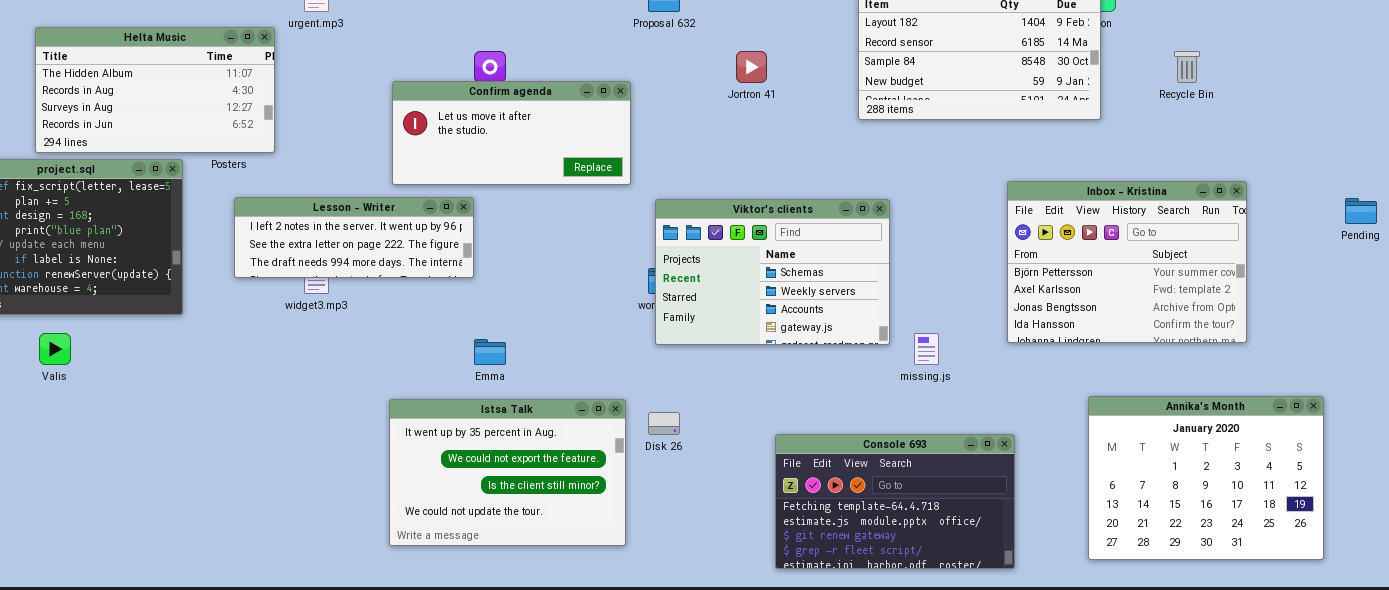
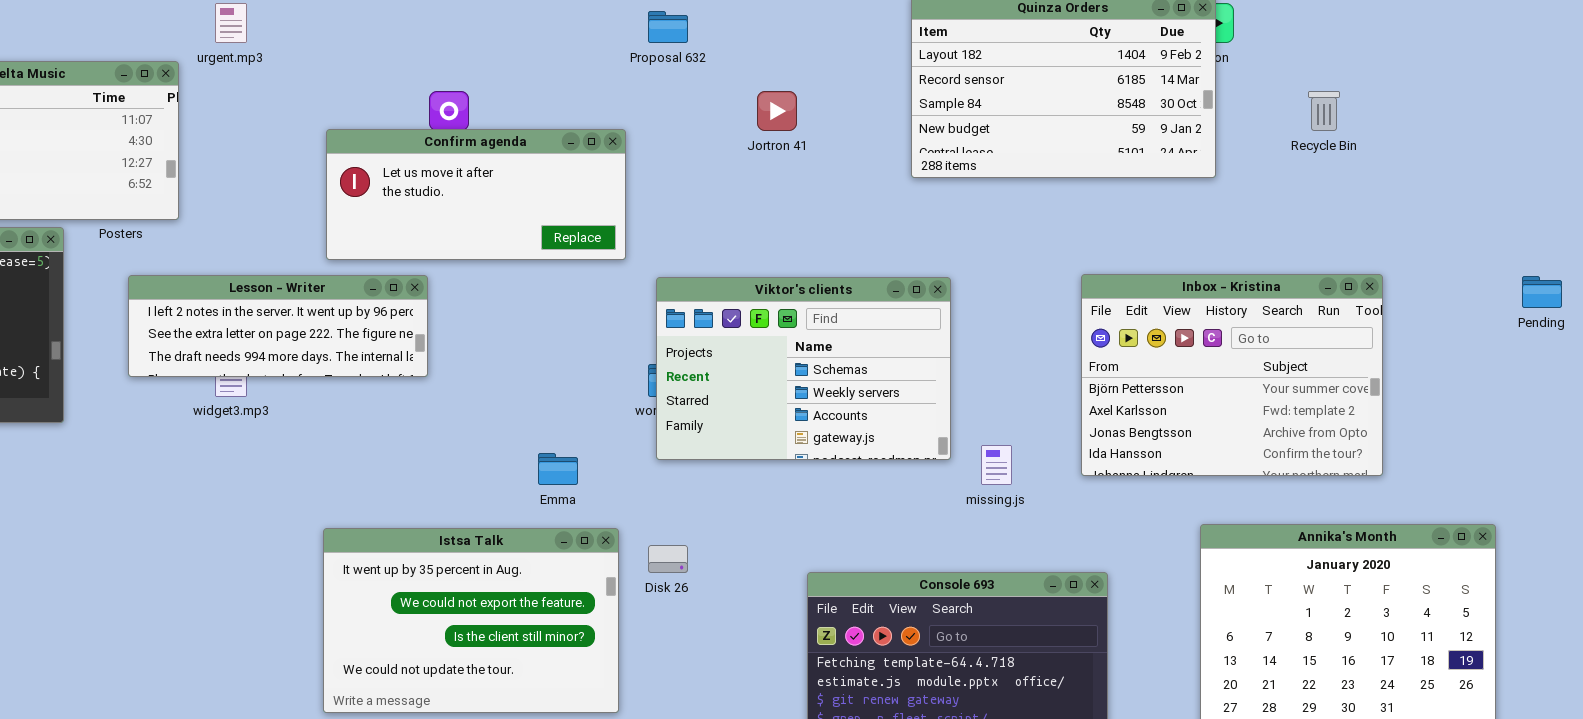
Inbox - Kristina: [1007,181,1247,343] -> [1081,274,1383,476], moved
Emma: [474,339,506,365] -> [538,453,578,485], moved

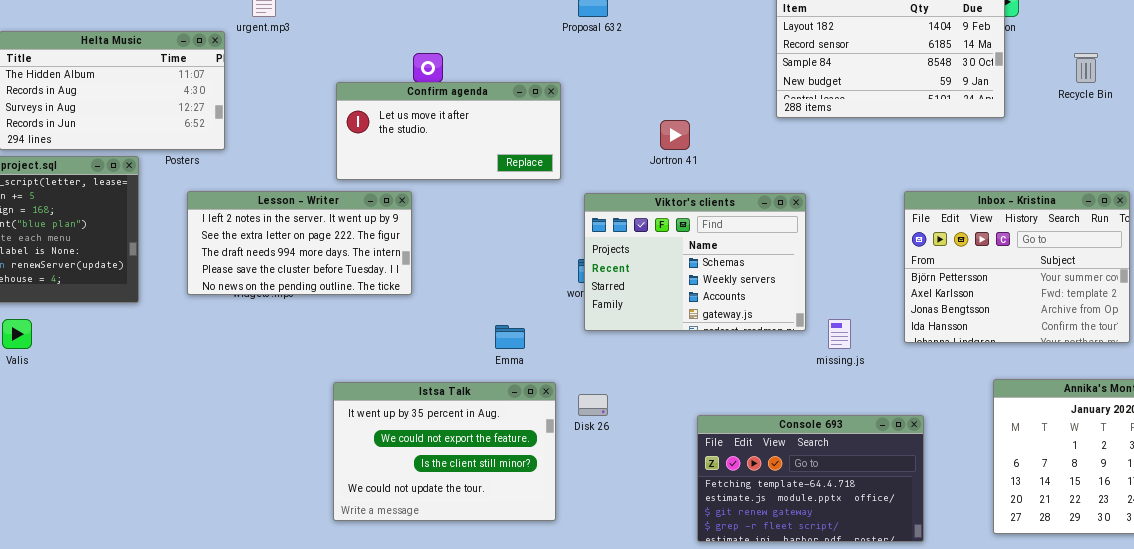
Jortron 41: [757,91,797,131] -> [660,120,690,150], moved
Lesson - Writer: [128,275,428,377] -> [187,191,412,295], resized

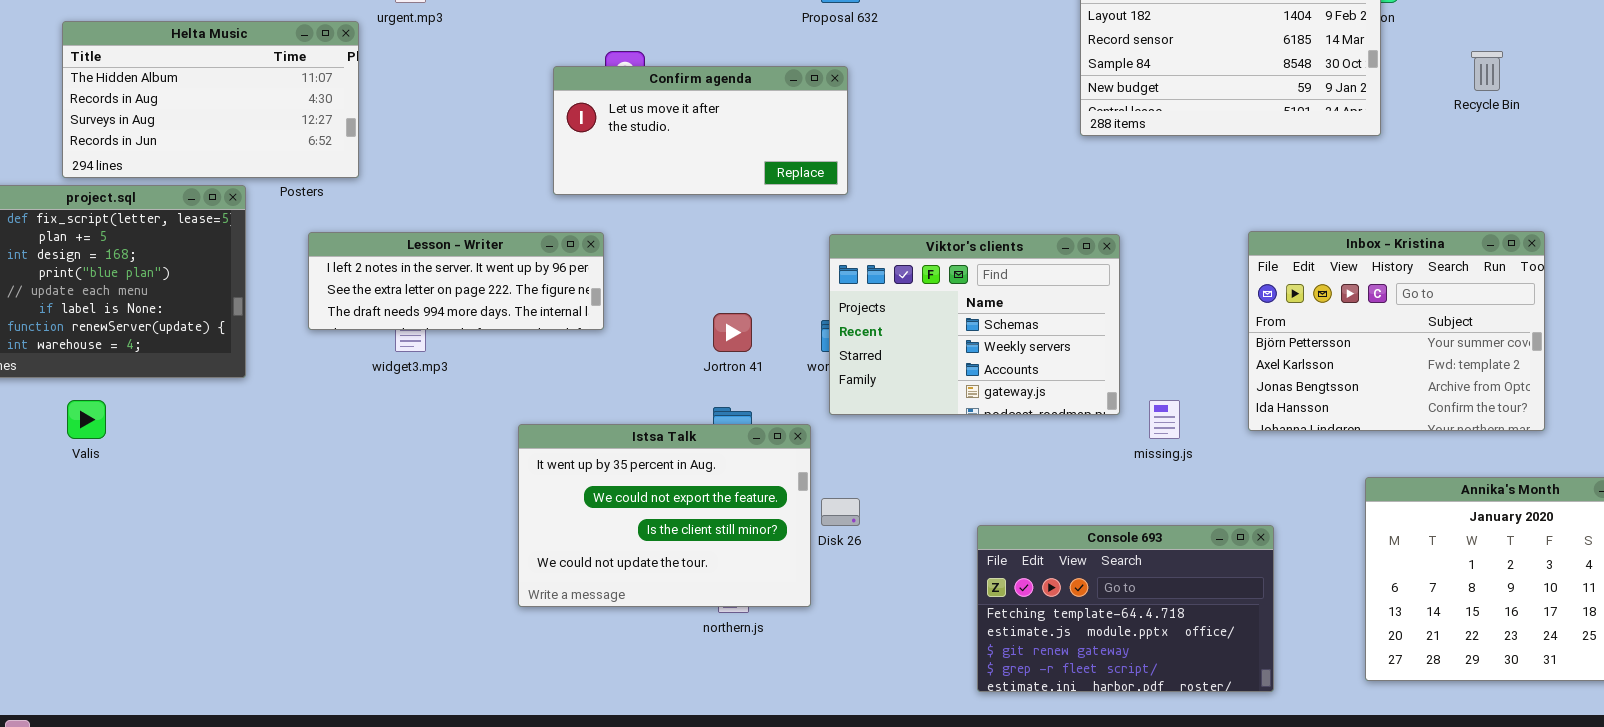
Confirm agenda: [336,82,561,180] -> [553,66,848,195], moved
Jortron 41: [660,120,690,150] -> [713,313,752,352], moved
Lesson - Writer: [187,191,412,295] -> [308,232,604,330], resized
Istsa Talk: [333,382,556,521] -> [518,424,811,607], moved

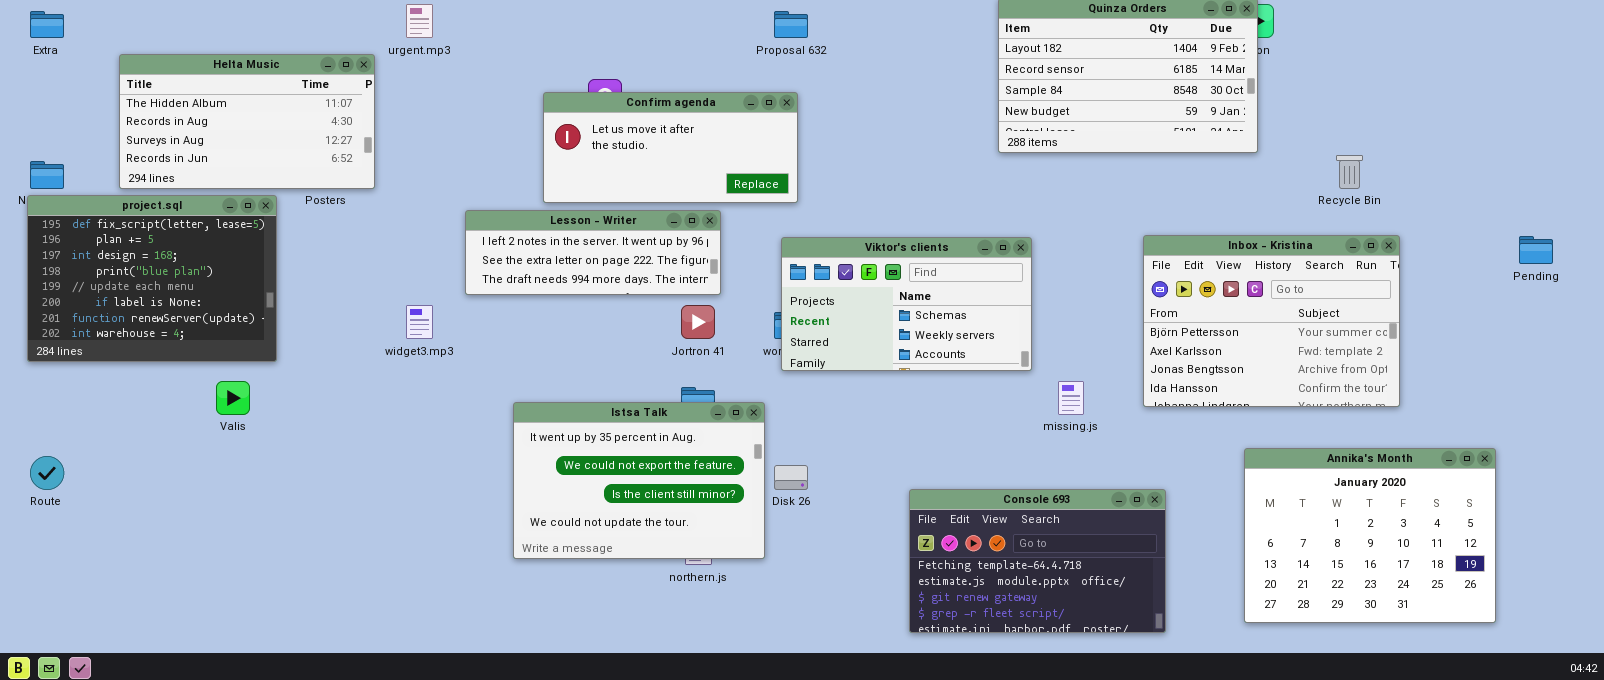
Recycle Bin: [1471,51,1503,91] -> [1336,155,1363,189], moved
Lesson - Writer: [308,232,604,330] -> [465,210,721,295], moved
Viktor's clients: [829,234,1120,415] -> [781,237,1032,371], resized
Valis: [67,400,106,439] -> [216,381,250,415], moved

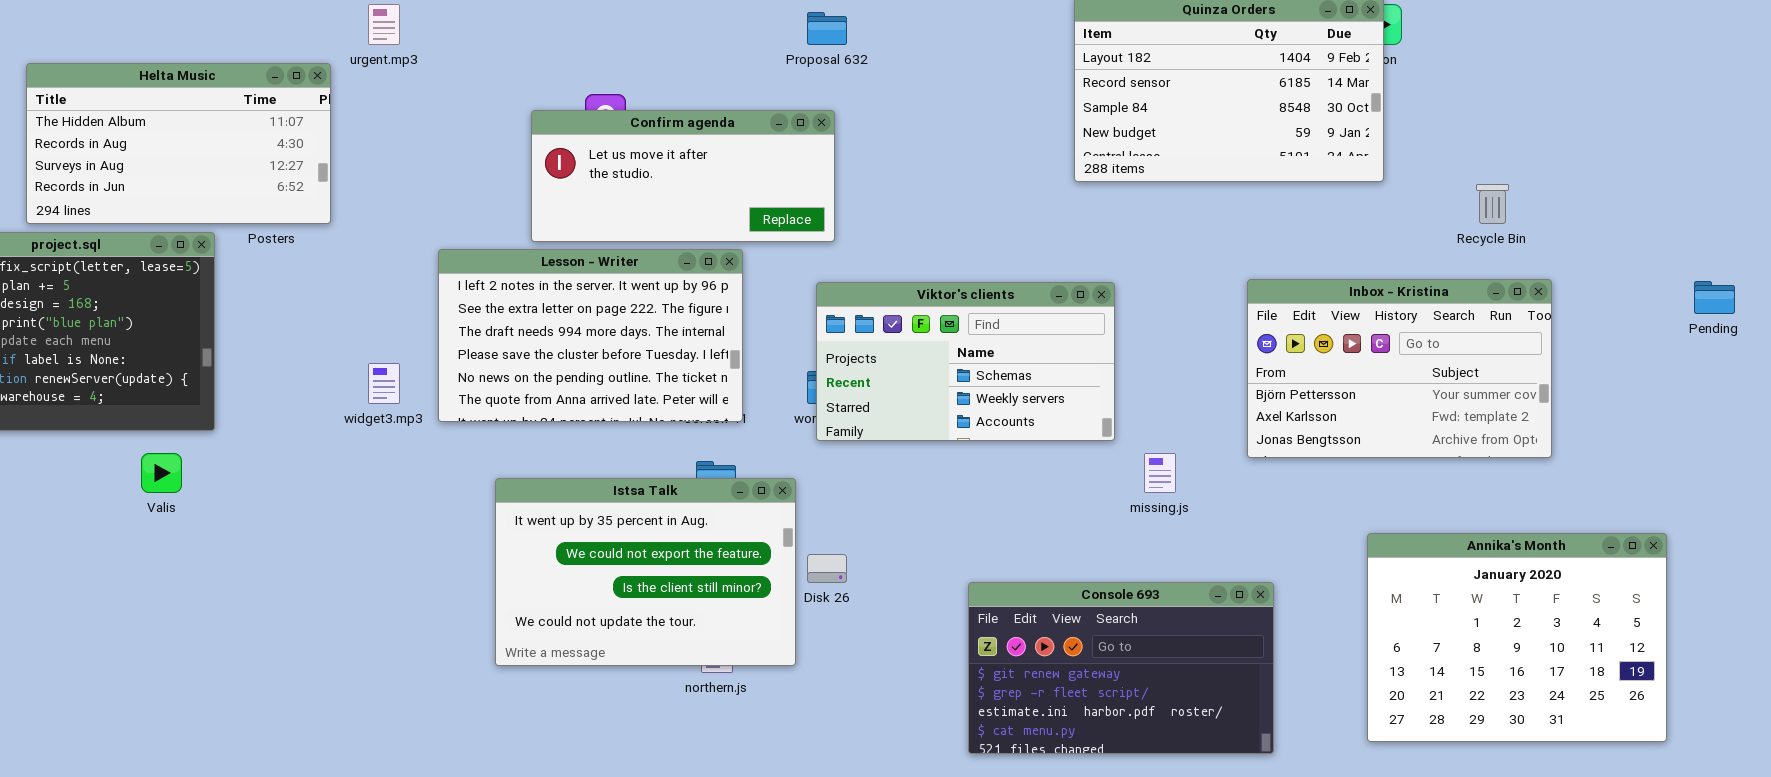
Lesson - Writer: [465,210,721,295] -> [438,249,743,422], resized
Inbox - Kristina: [1143,235,1400,407] -> [1247,279,1552,458], resized
Console 693: [909,489,1166,633] -> [968,582,1274,754], scrolled down 2 rows

